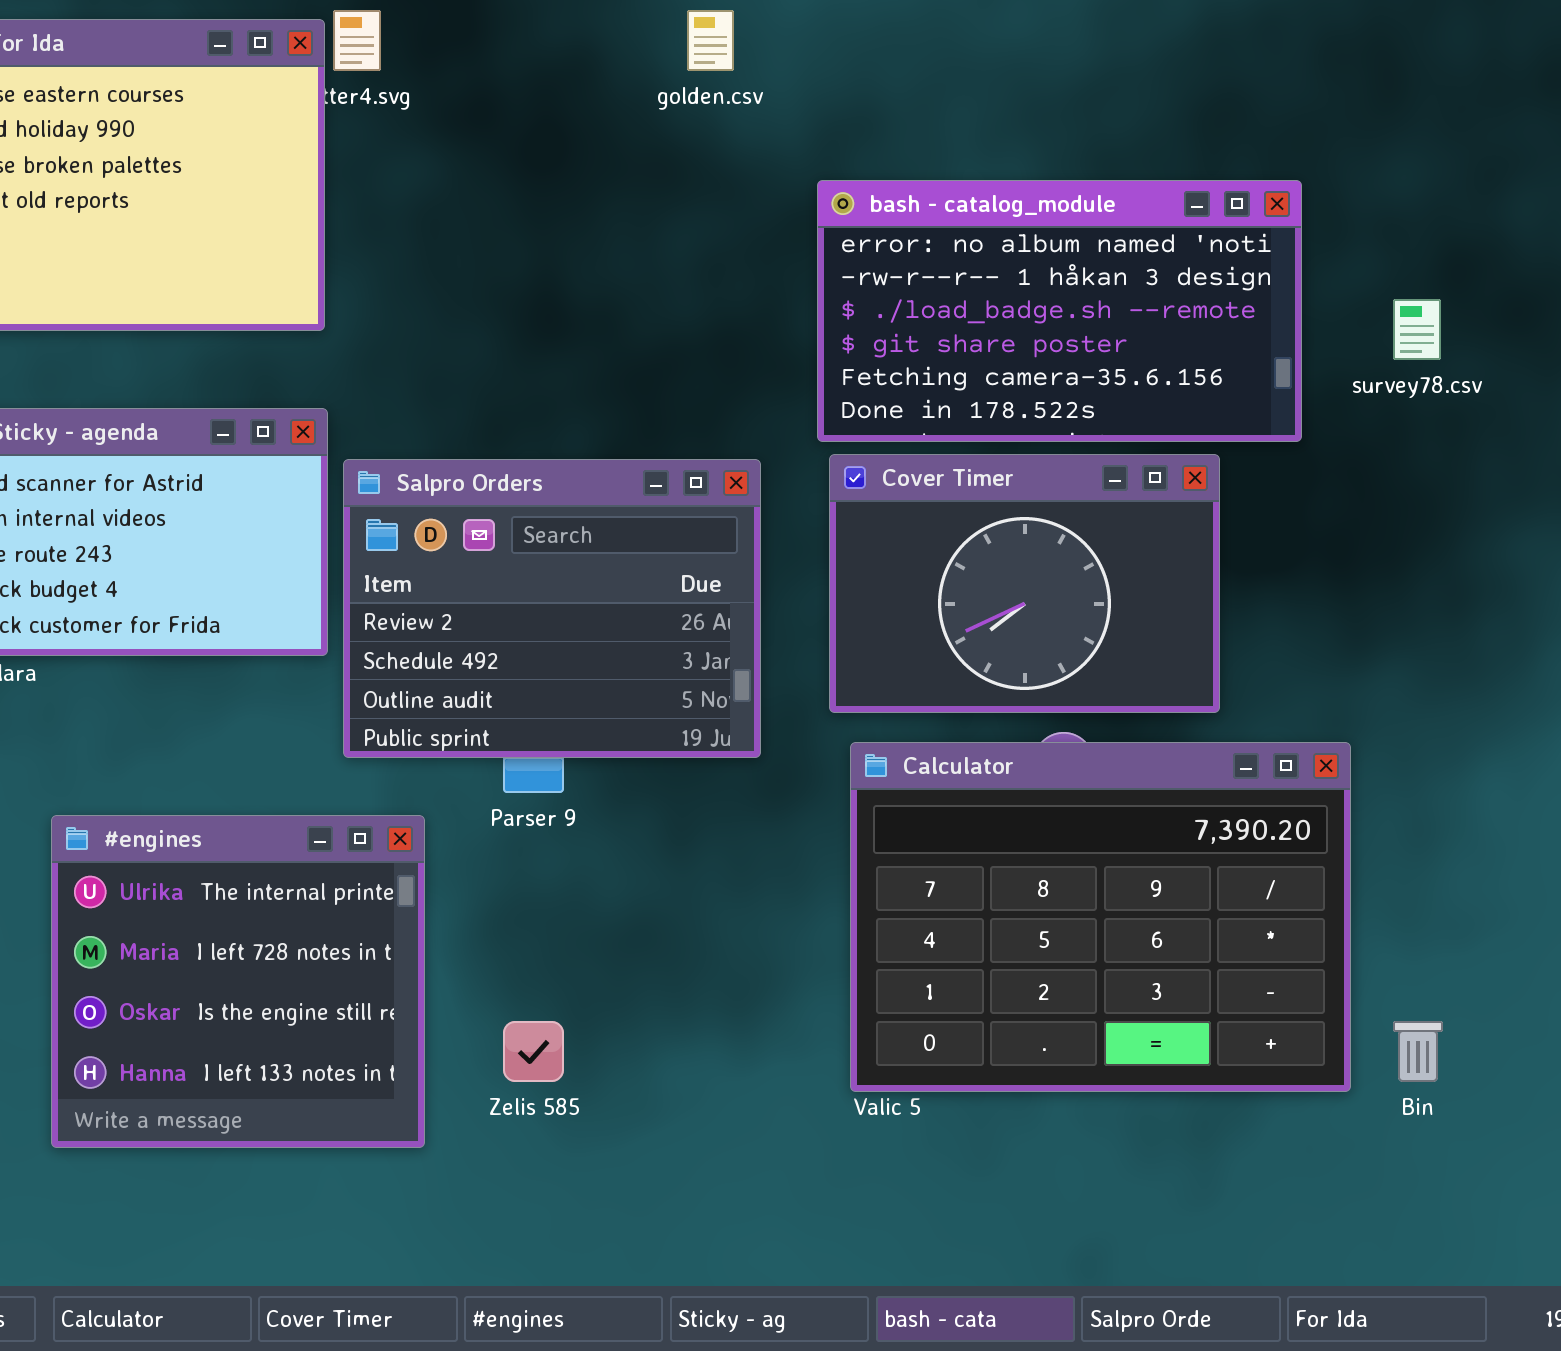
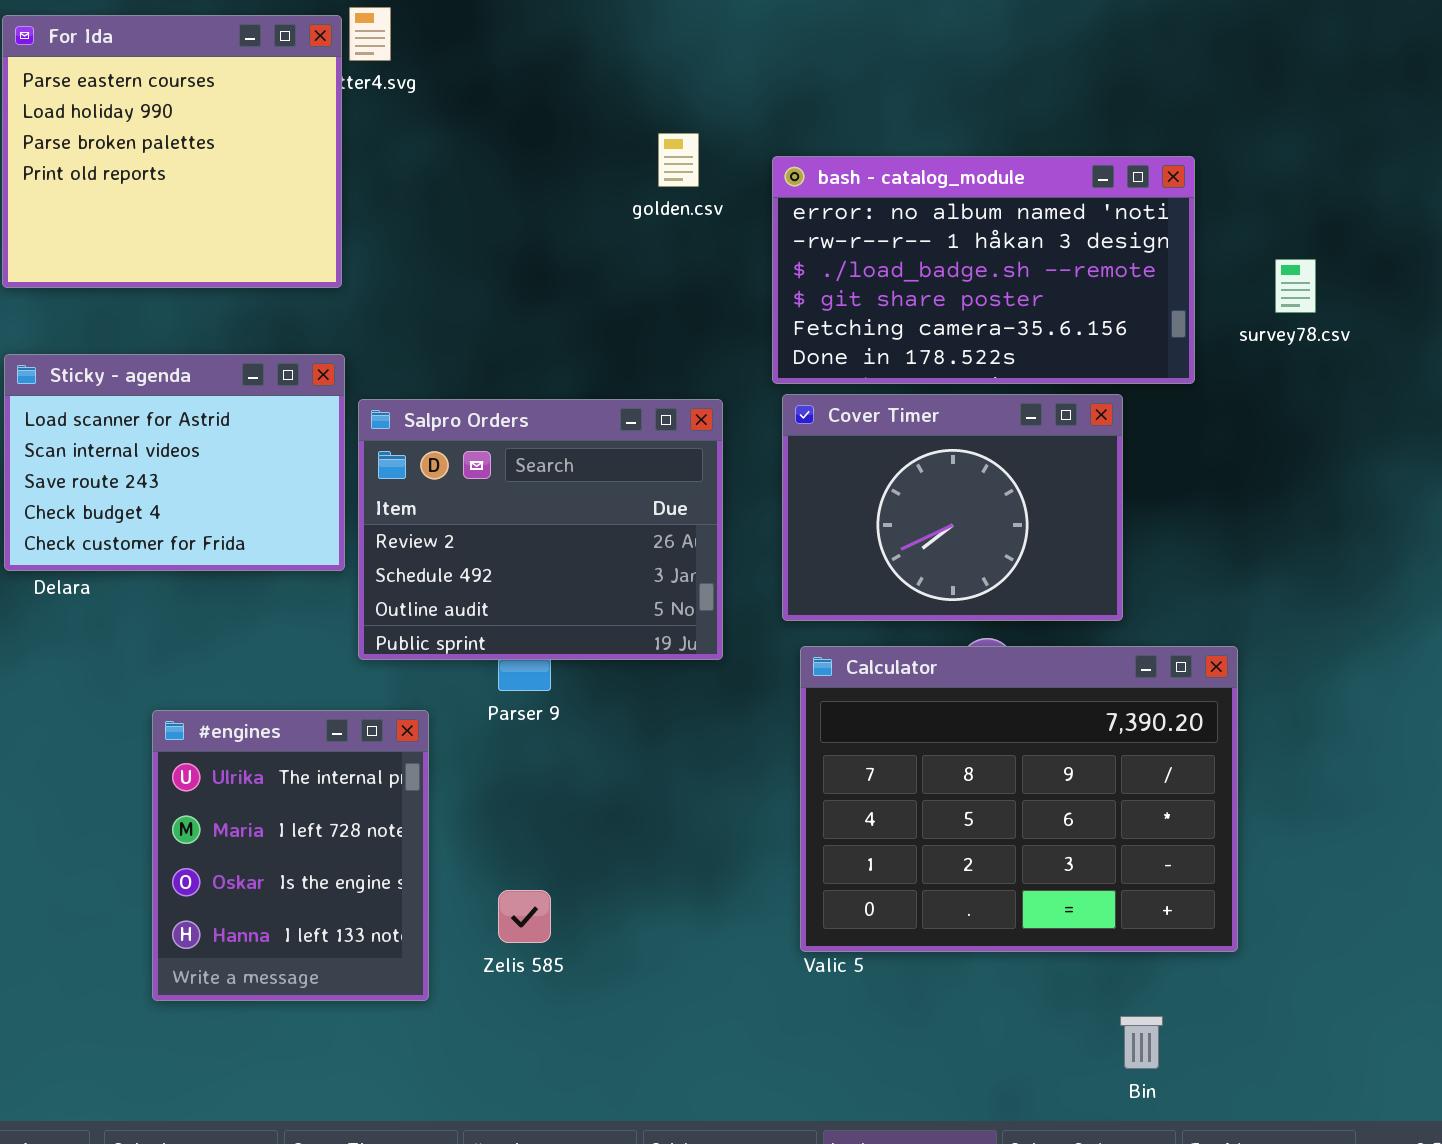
golden.csv: [687,10,734,71] -> [658,133,699,187], moved
#engines: [51,815,425,1148] -> [152,710,429,1001], resized
Bin: [1393,1021,1443,1082] -> [1120,1016,1163,1069], moved

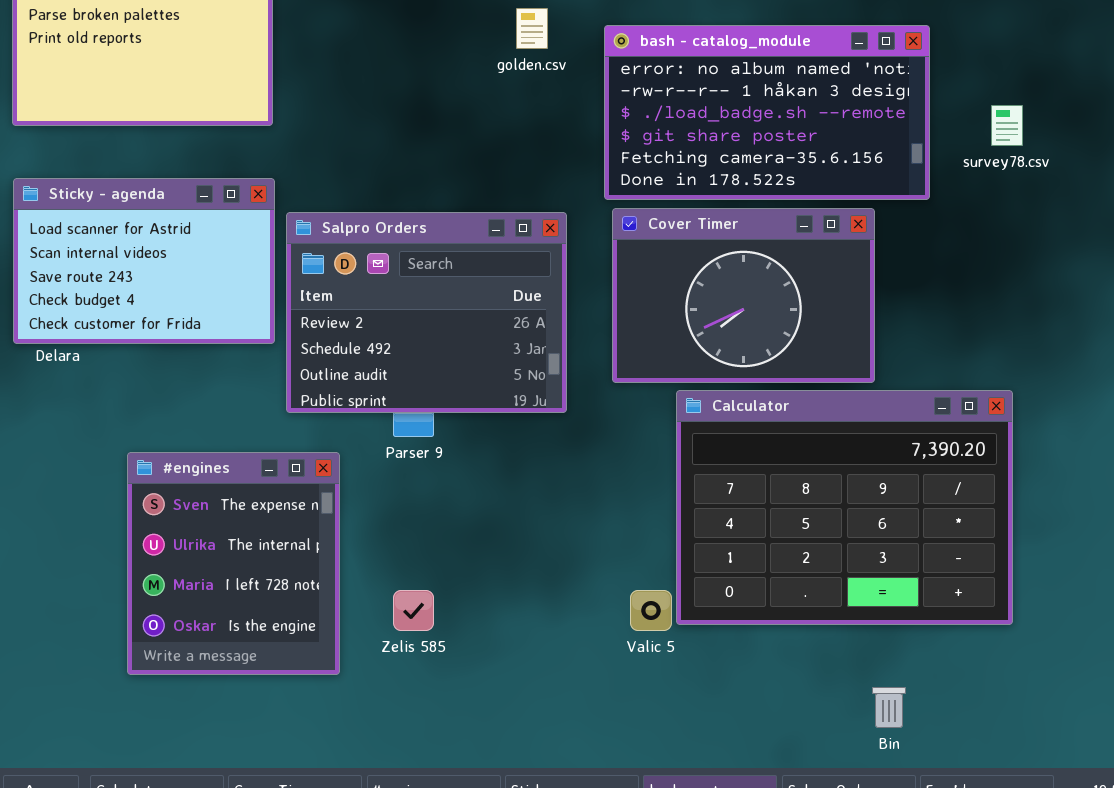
Calculator: [800,646,1238,952] -> [676,390,1013,625], moved
#engines: [152,710,429,1001] -> [127,452,340,675], scrolled up 1 row

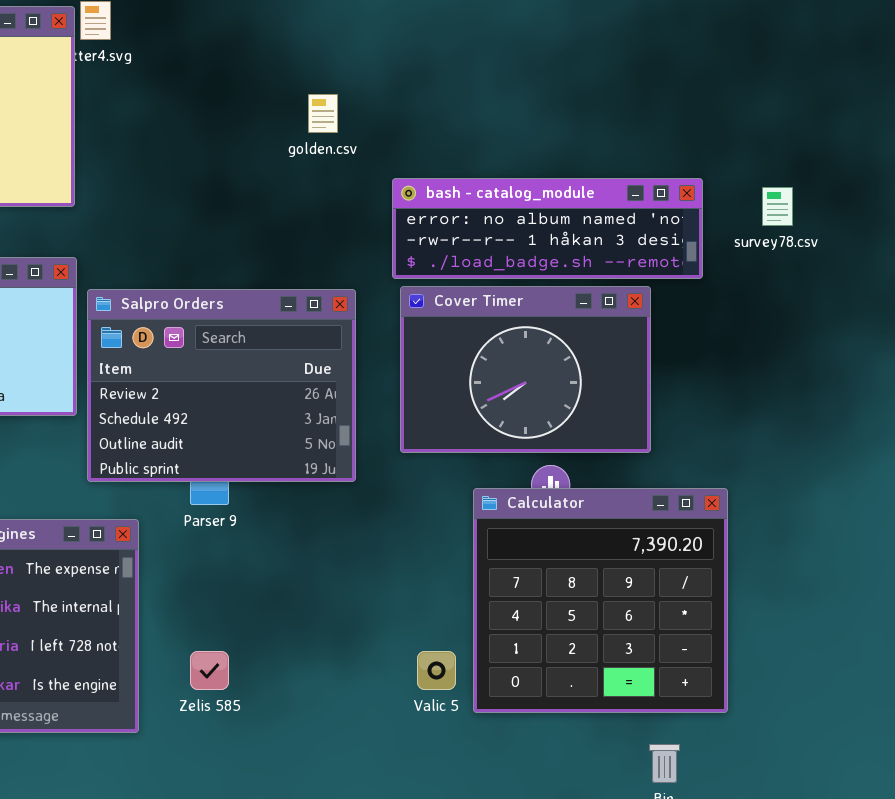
bash - catalog_module: [604,25,930,200] -> [392,178,703,279], resized
Calculator: [676,390,1013,625] -> [473,488,728,713], moved, resized

